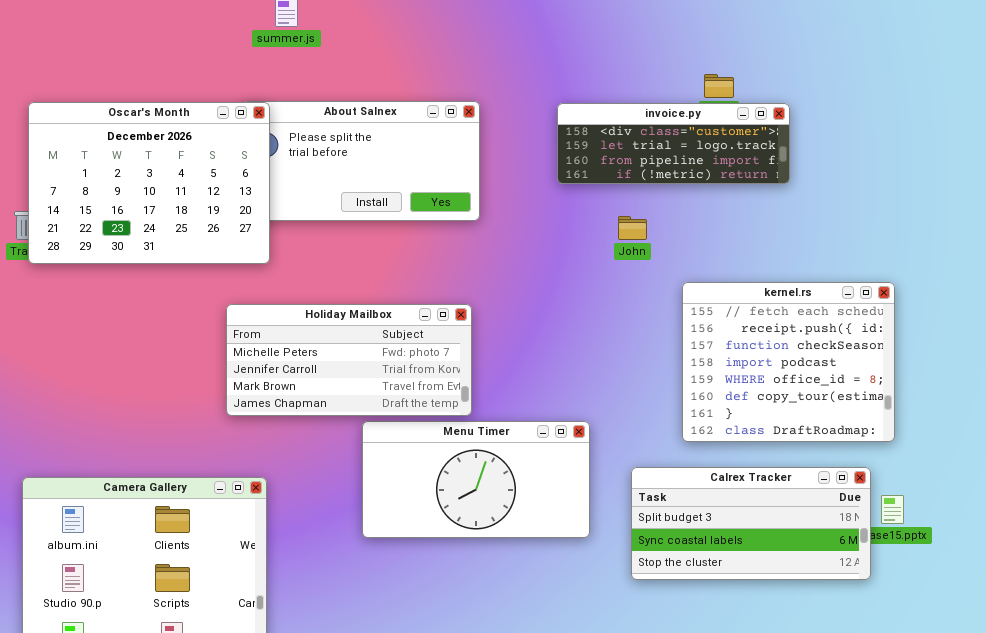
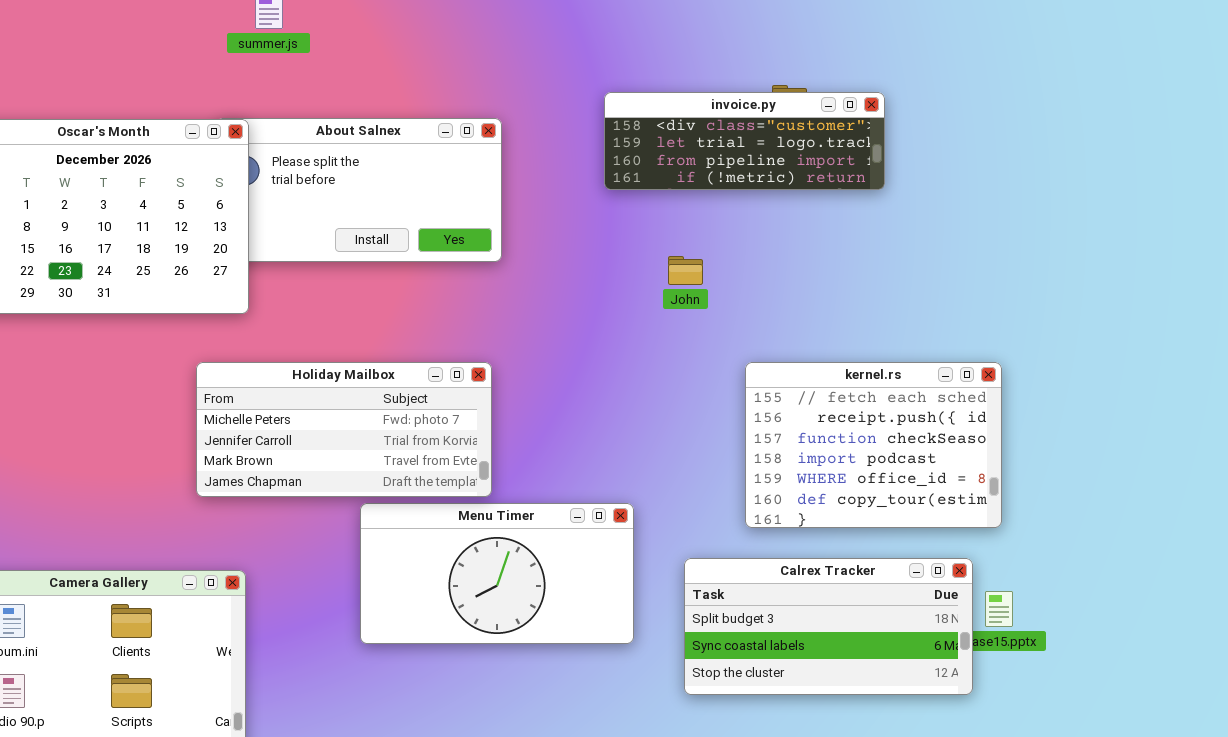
invoice.py: [557,103,790,184] -> [604,92,885,190], moved
kernel.rs: [682,282,895,442] -> [745,362,1002,528], resized

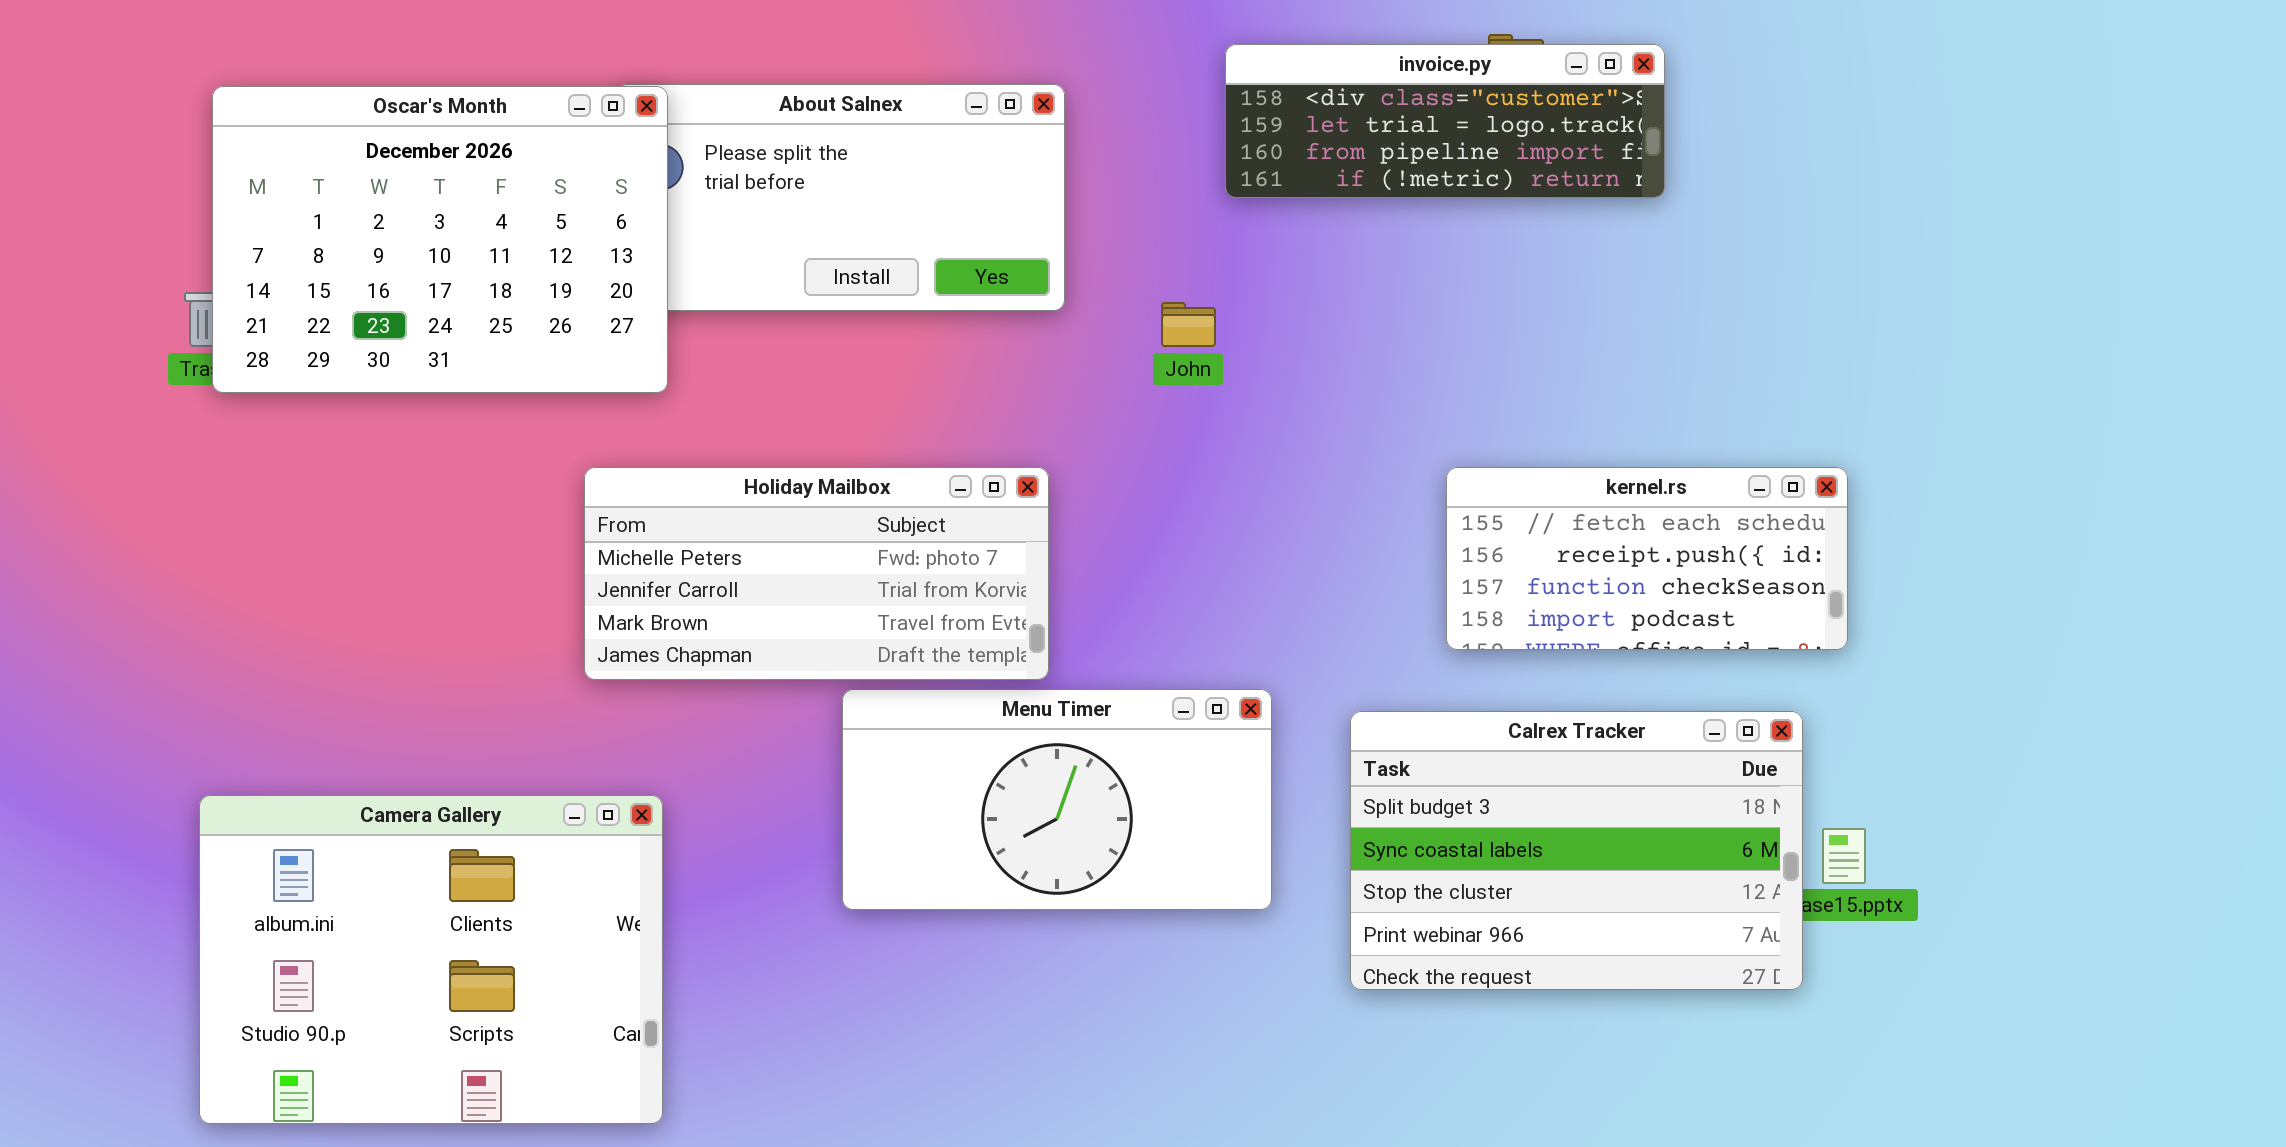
John: [668,256,703,285] -> [1161,302,1216,347], moved
kernel.rs: [745,362,1002,528] -> [1446,467,1848,650], resized
Calrex Tracker: [684,558,973,695] -> [1350,711,1803,990], resized

